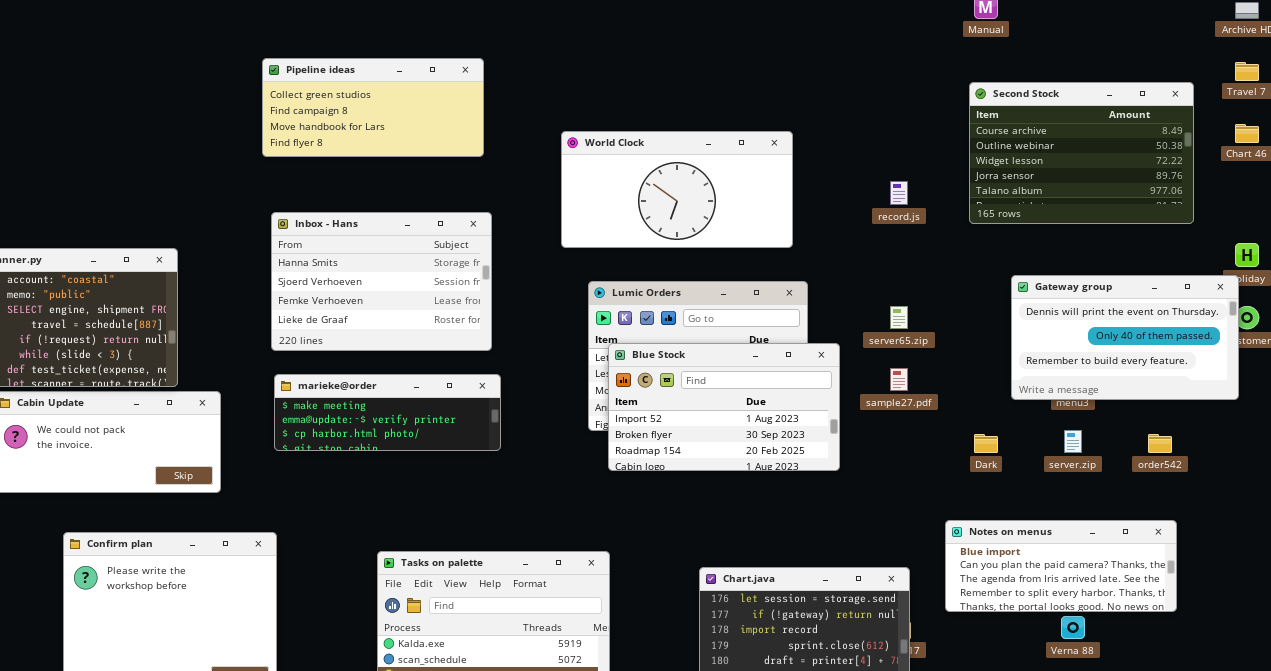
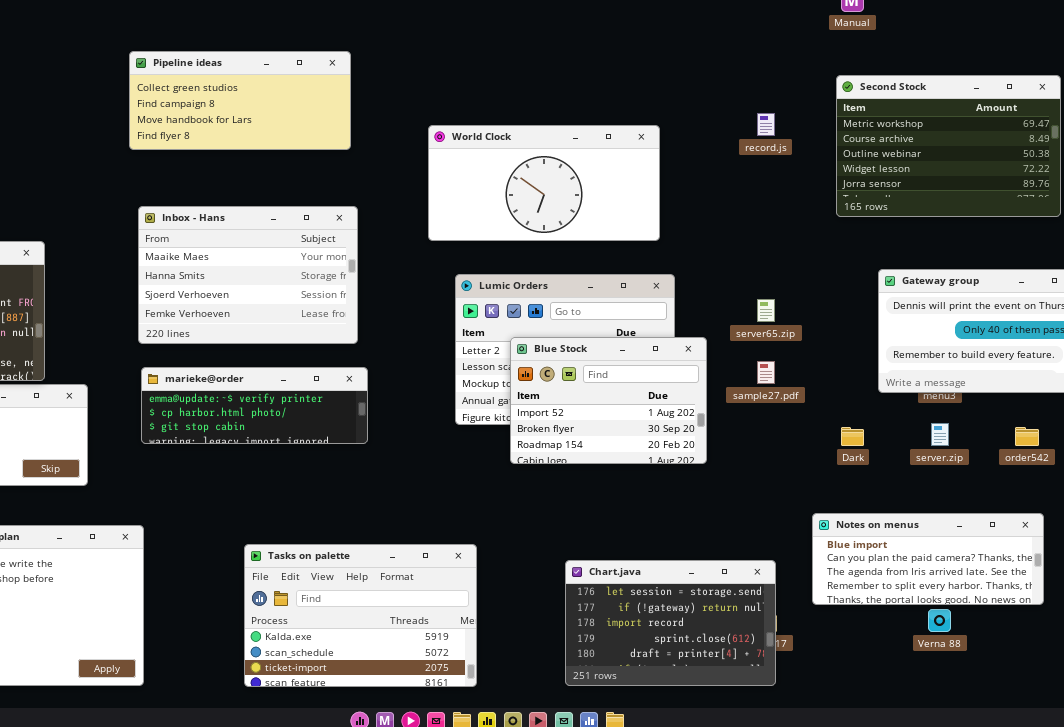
Second Stock: [969,82,1194,224] -> [836,75,1061,217], scrolled up 1 row
record.js: [890,181,908,205] -> [757,113,775,136], moved
Inbox - Hans: [271,212,492,351] -> [138,206,358,344], scrolled up 1 row
Blue Stock: [608,343,840,471] -> [510,337,707,464], resized
marieke@order: [274,374,501,451] -> [141,367,368,444], scrolled down 1 row

